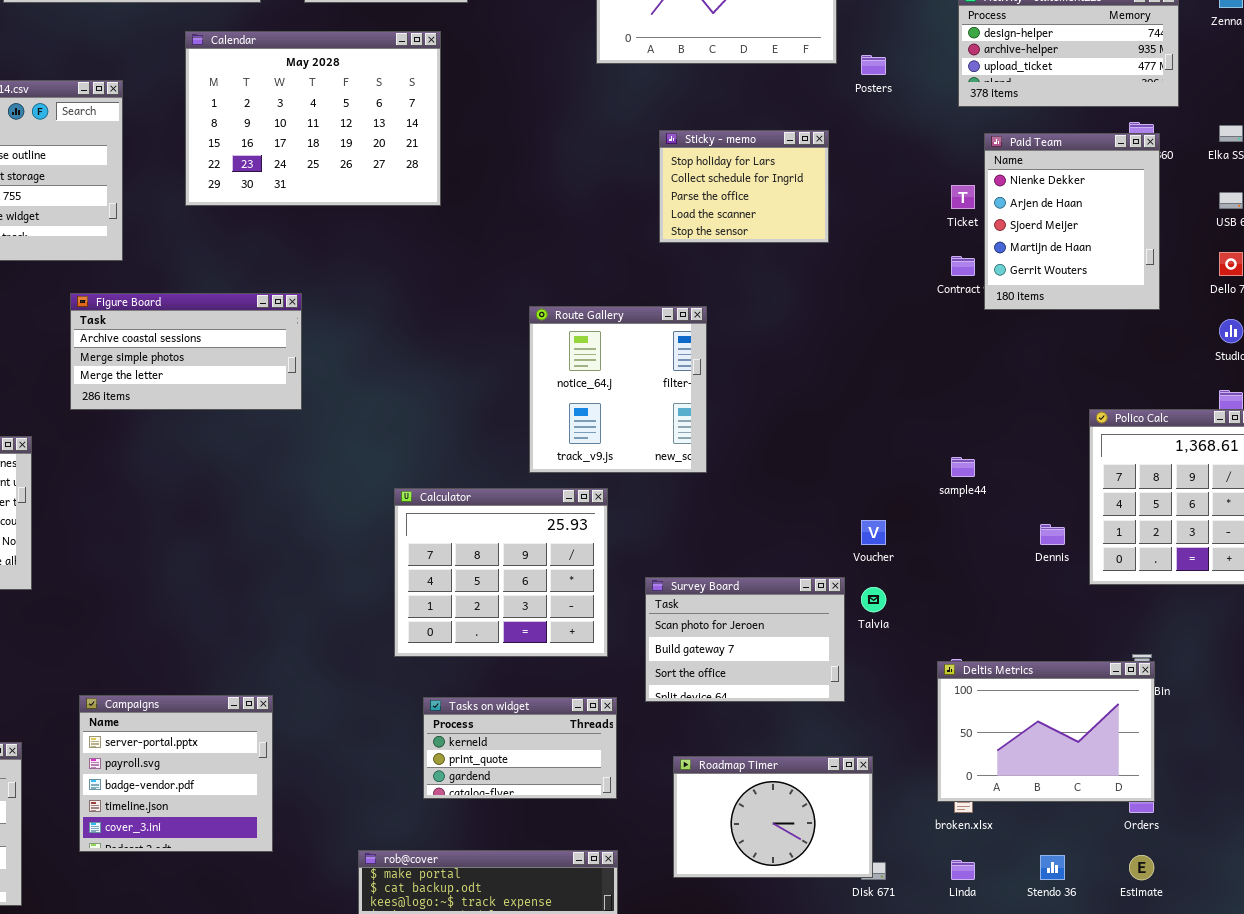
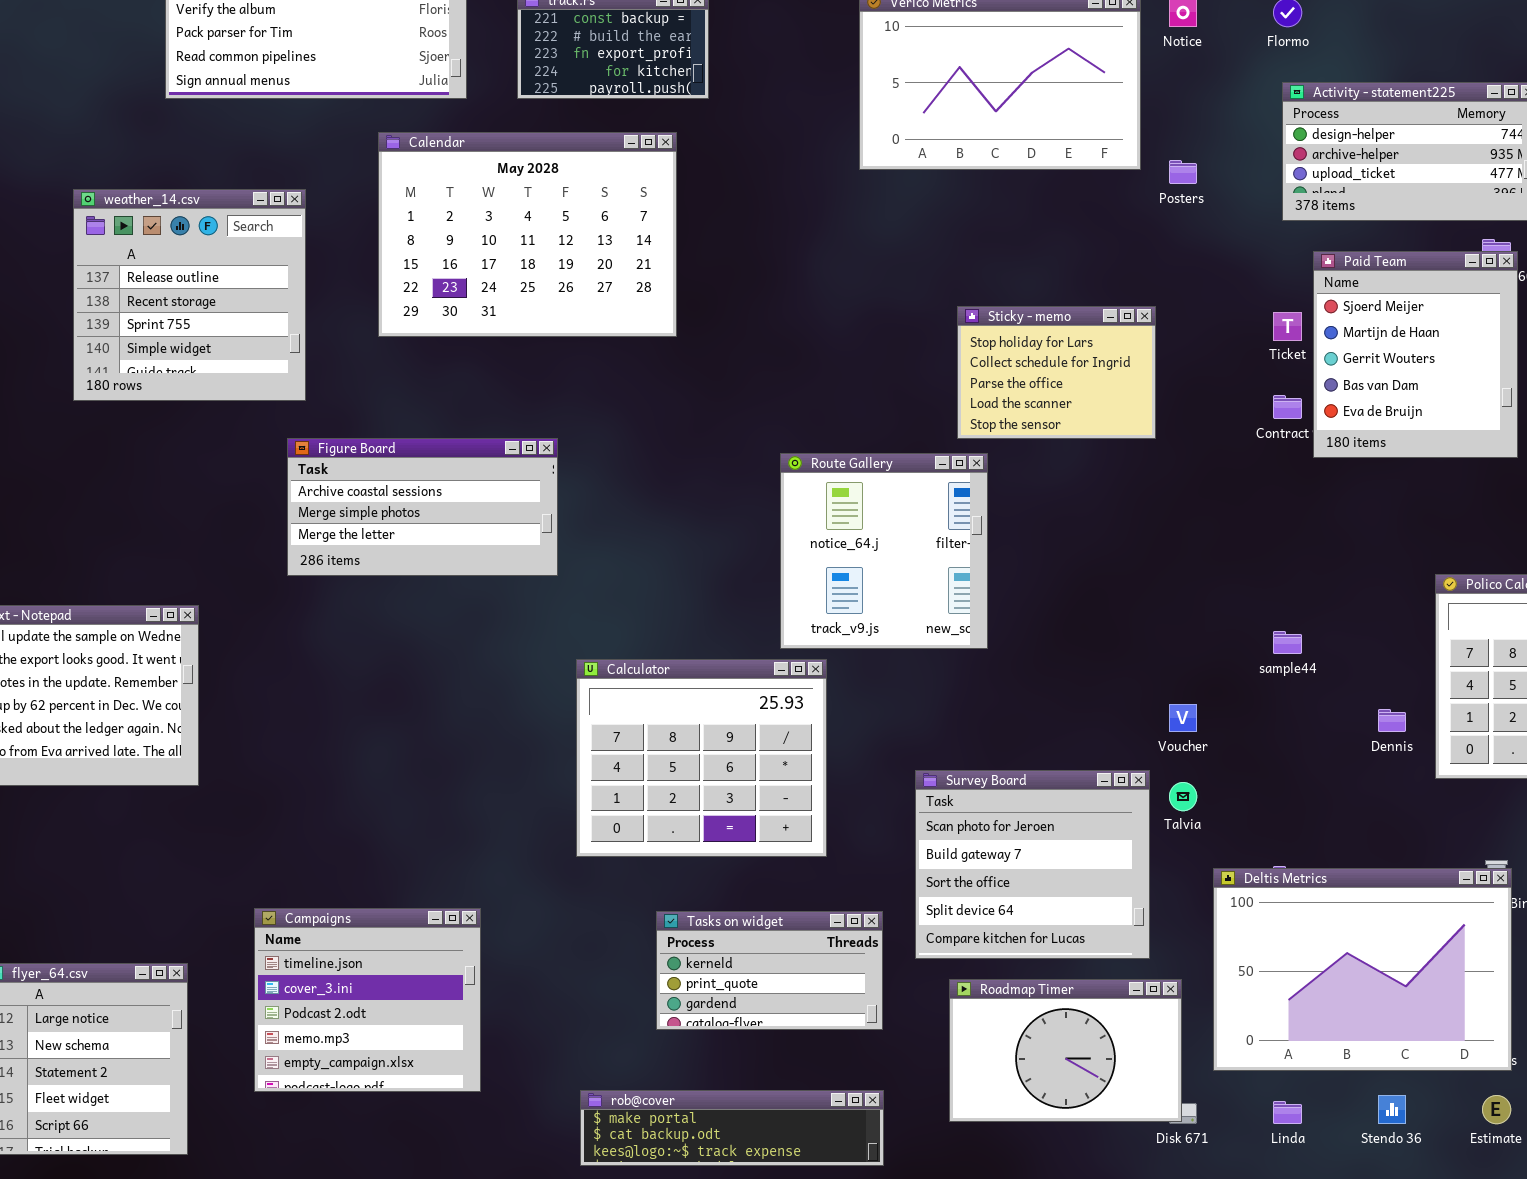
Sticky - memo: [659,130,829,243] -> [957,306,1156,439], moved
Paid Team: [984,133,1160,310] -> [1313,251,1518,458], scrolled down 2 rows
Figure Board: [70,293,302,410] -> [287,438,558,576], moved
Calculator: [394,488,608,657] -> [576,659,827,857], moved
Survey Board: [645,577,845,702] -> [915,770,1150,959], resized
Deltis Metrics: [937,661,1155,802] -> [1213,868,1512,1071], resized
Campaigns: [79,695,273,852] -> [254,908,481,1092], scrolled down 3 rows

